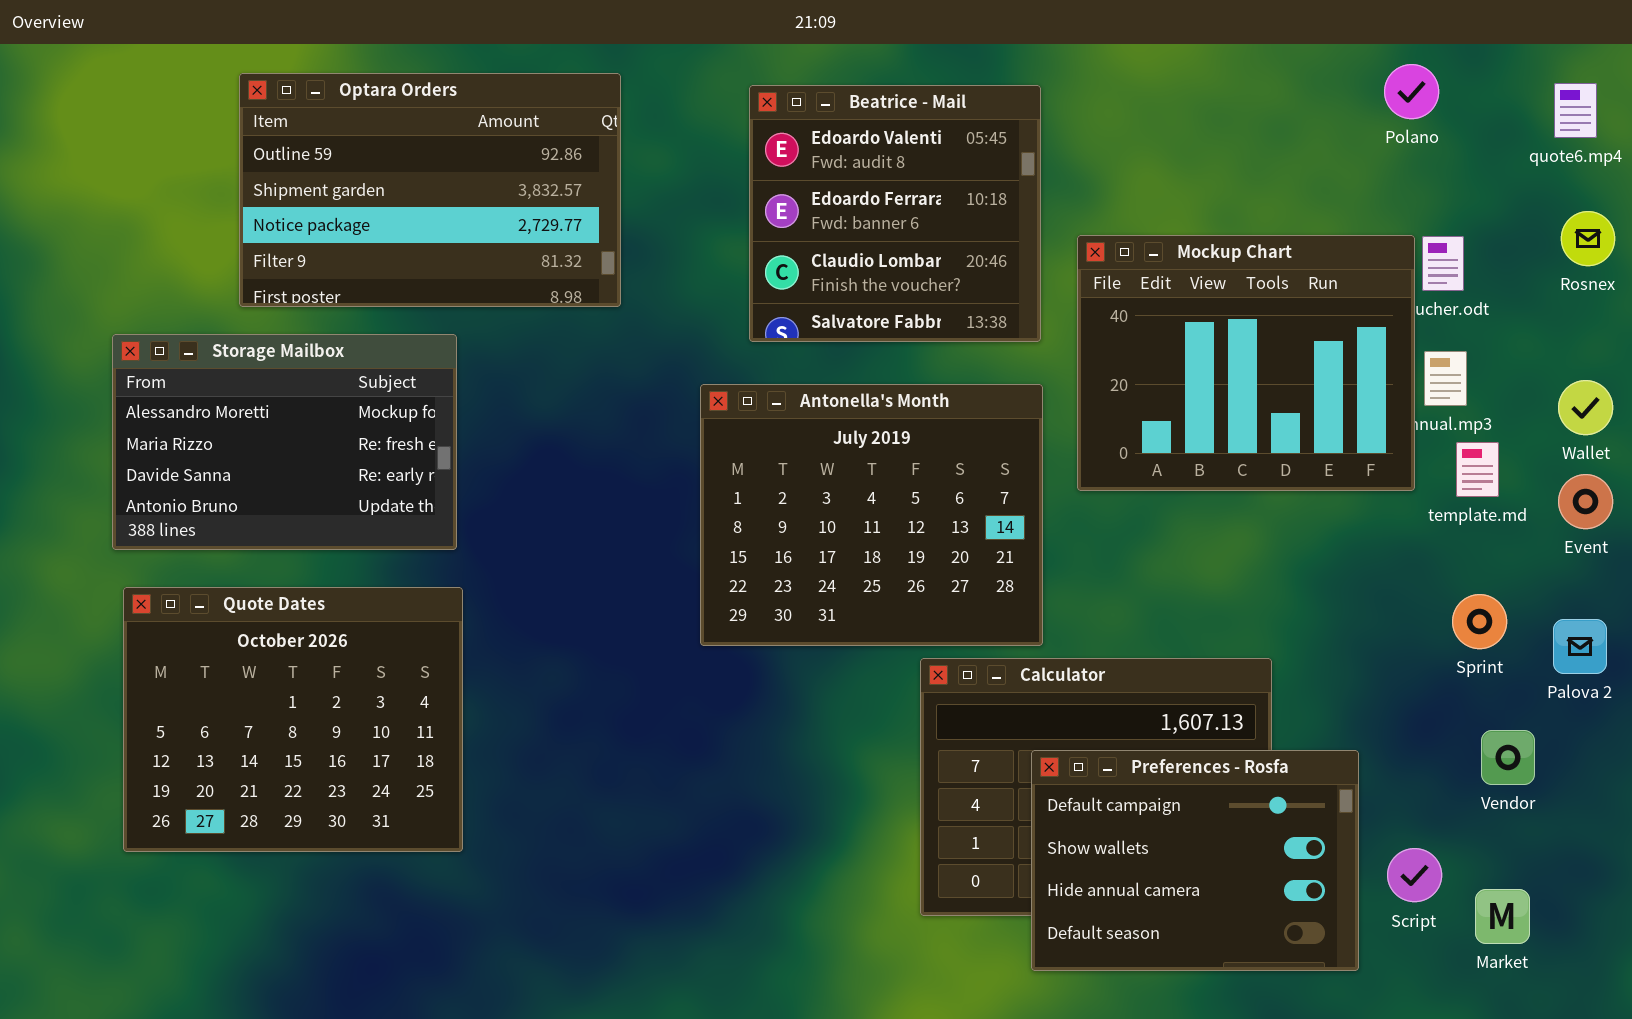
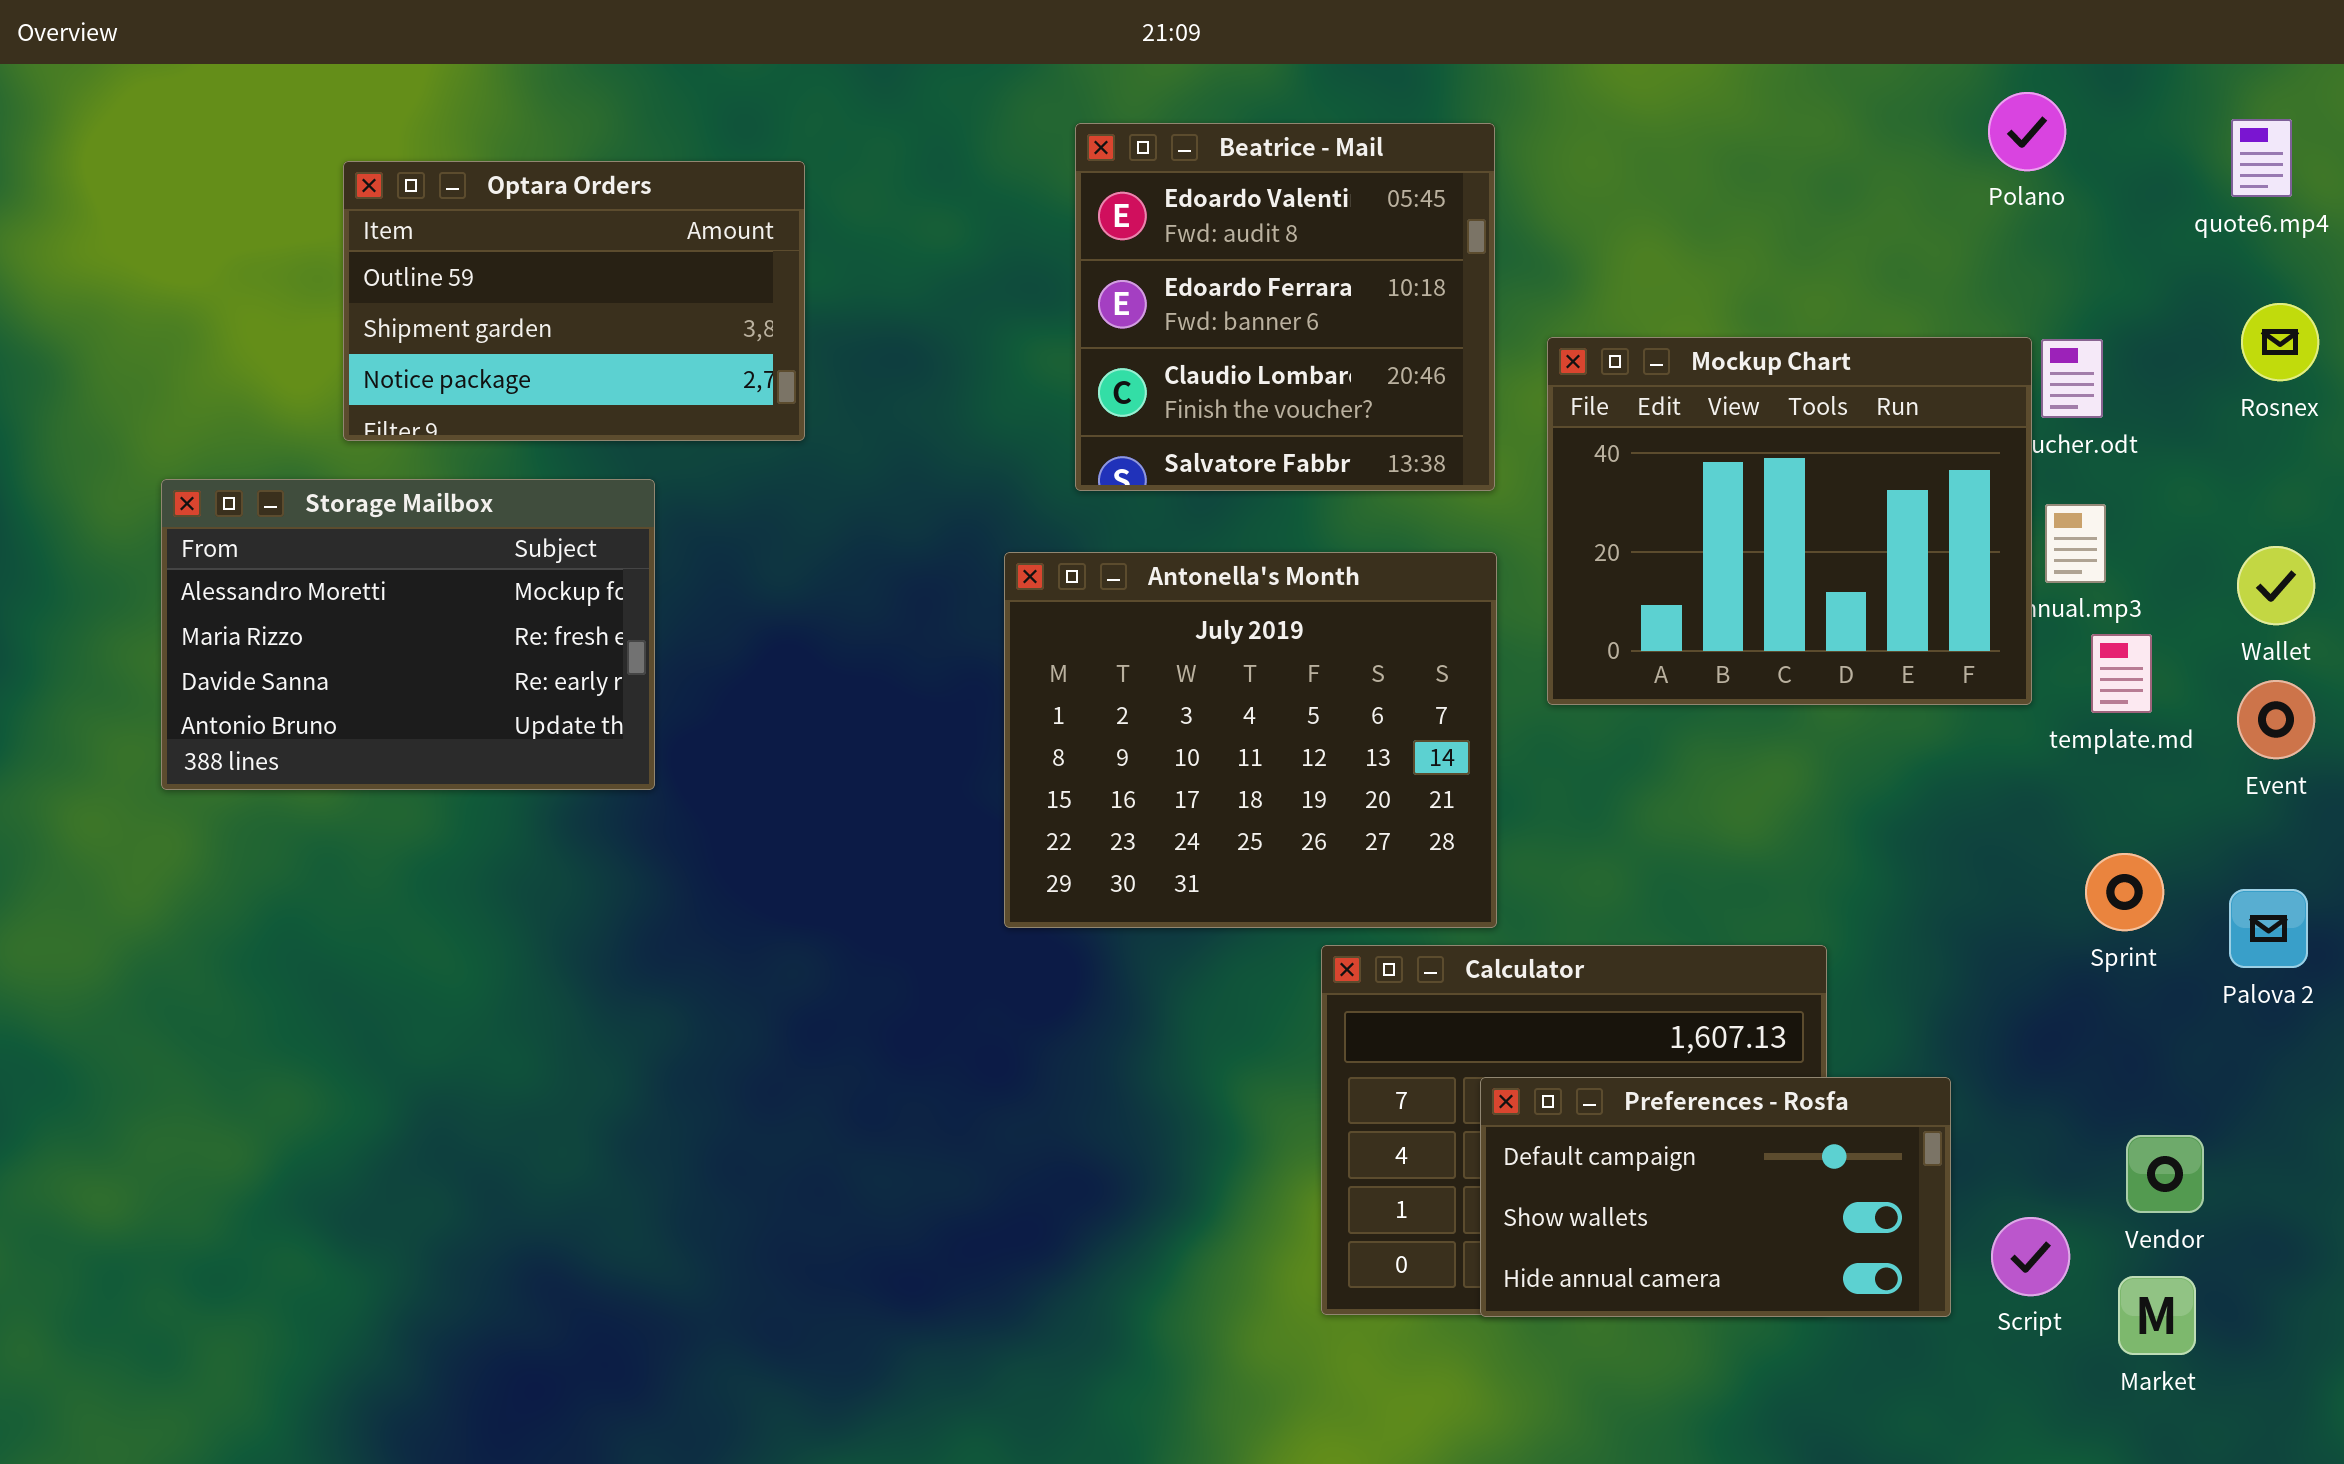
Optara Orders: [239,73,621,307] -> [343,161,805,441], resized
Quote Dates: [123,587,463,852] -> none, closed
Vendor: [1481,730,1535,785] -> [2126,1135,2204,1213], moved
Preferences - Rosfa: [1031,750,1359,971] -> [1480,1077,1951,1317], resized

